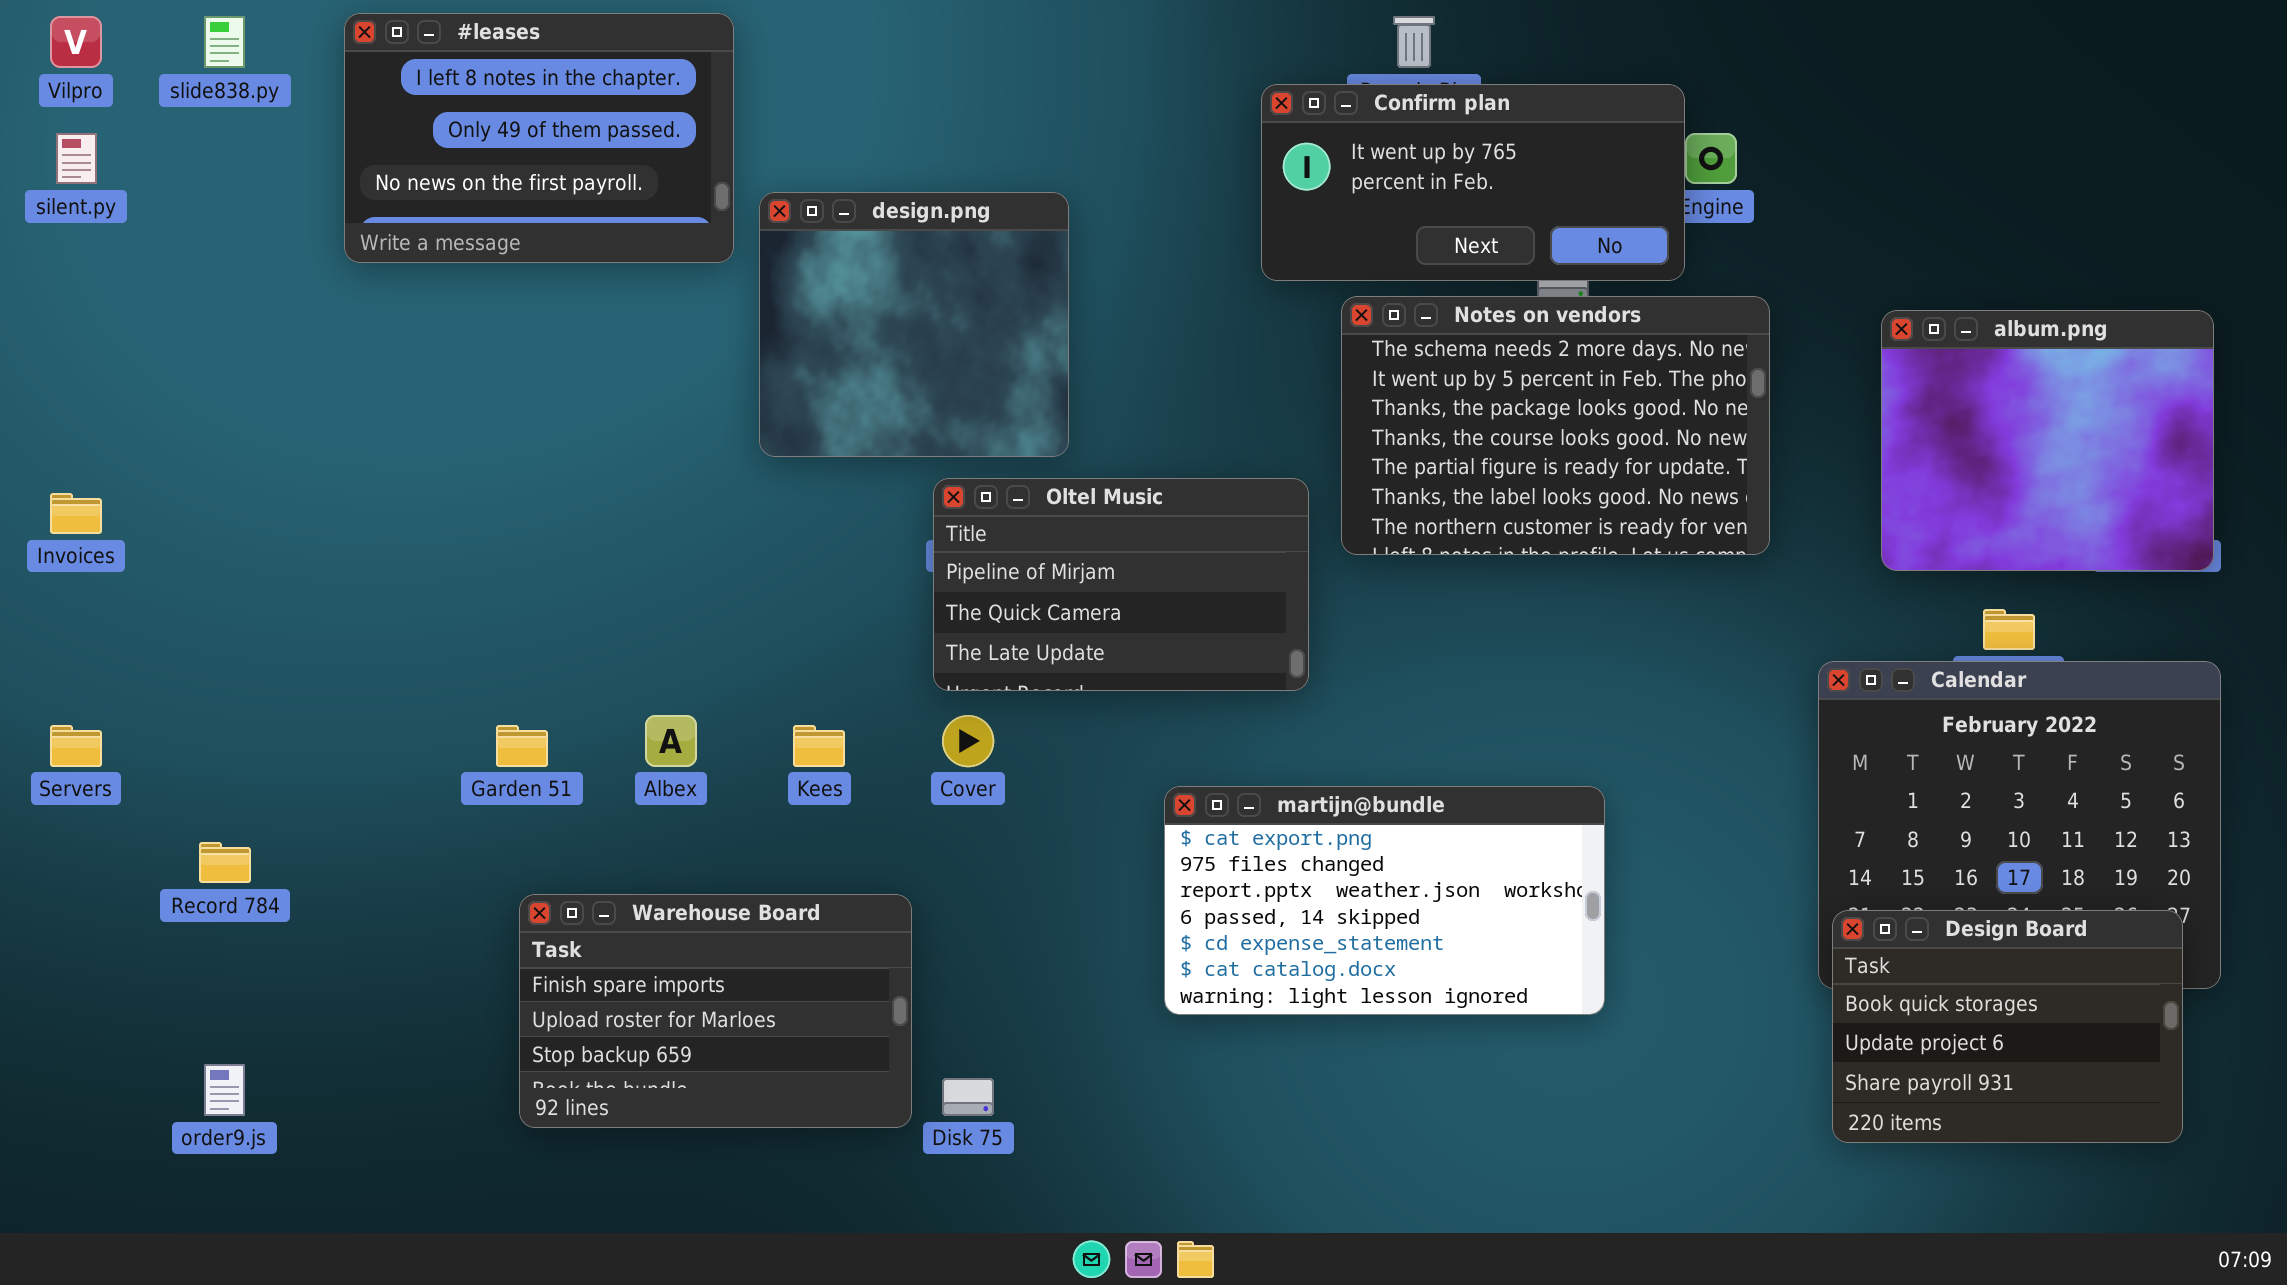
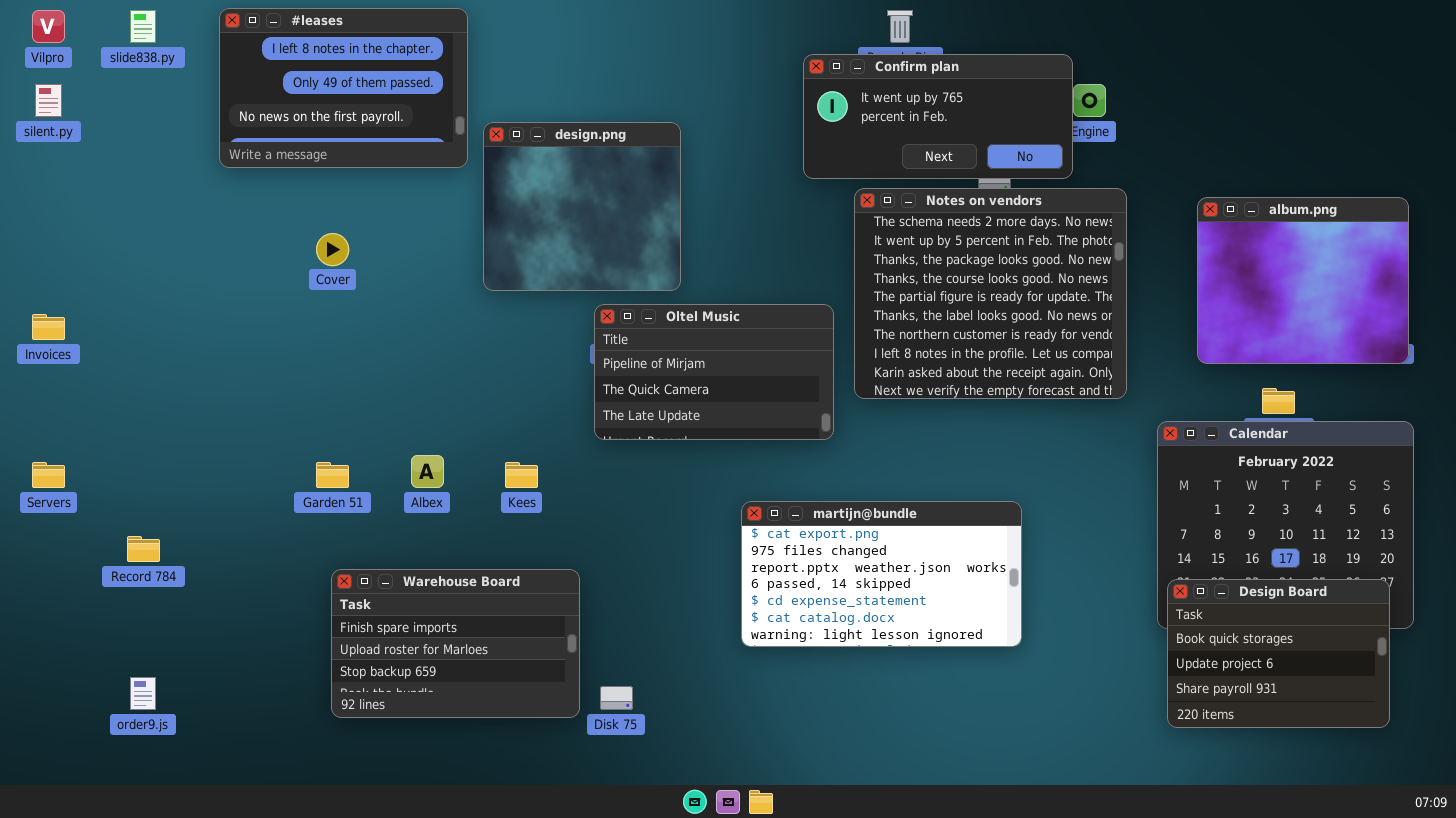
Notes on vendors: [1341,296,1770,555] -> [854,188,1127,399], resized
Cover: [942,715,994,767] -> [316,233,349,266], moved

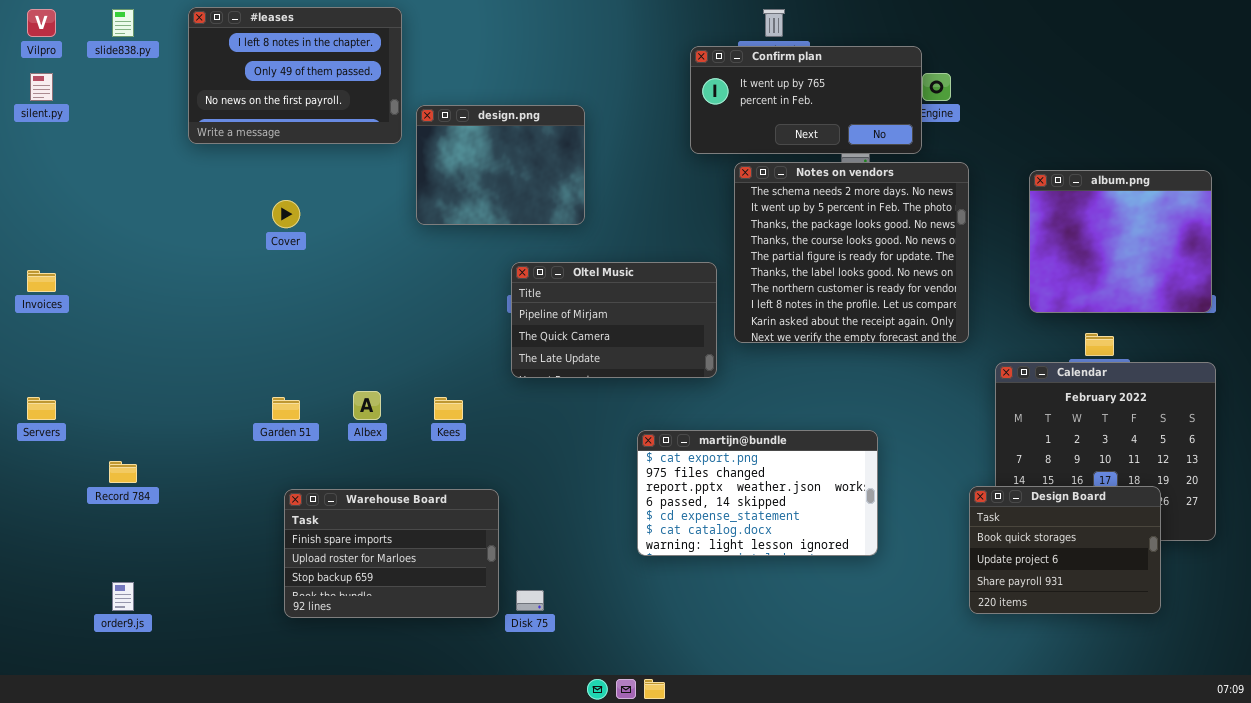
design.png: [483,122,681,291] -> [416,105,585,225], resized
Design Board: [1167,579,1390,728] -> [969,486,1161,614], moved

